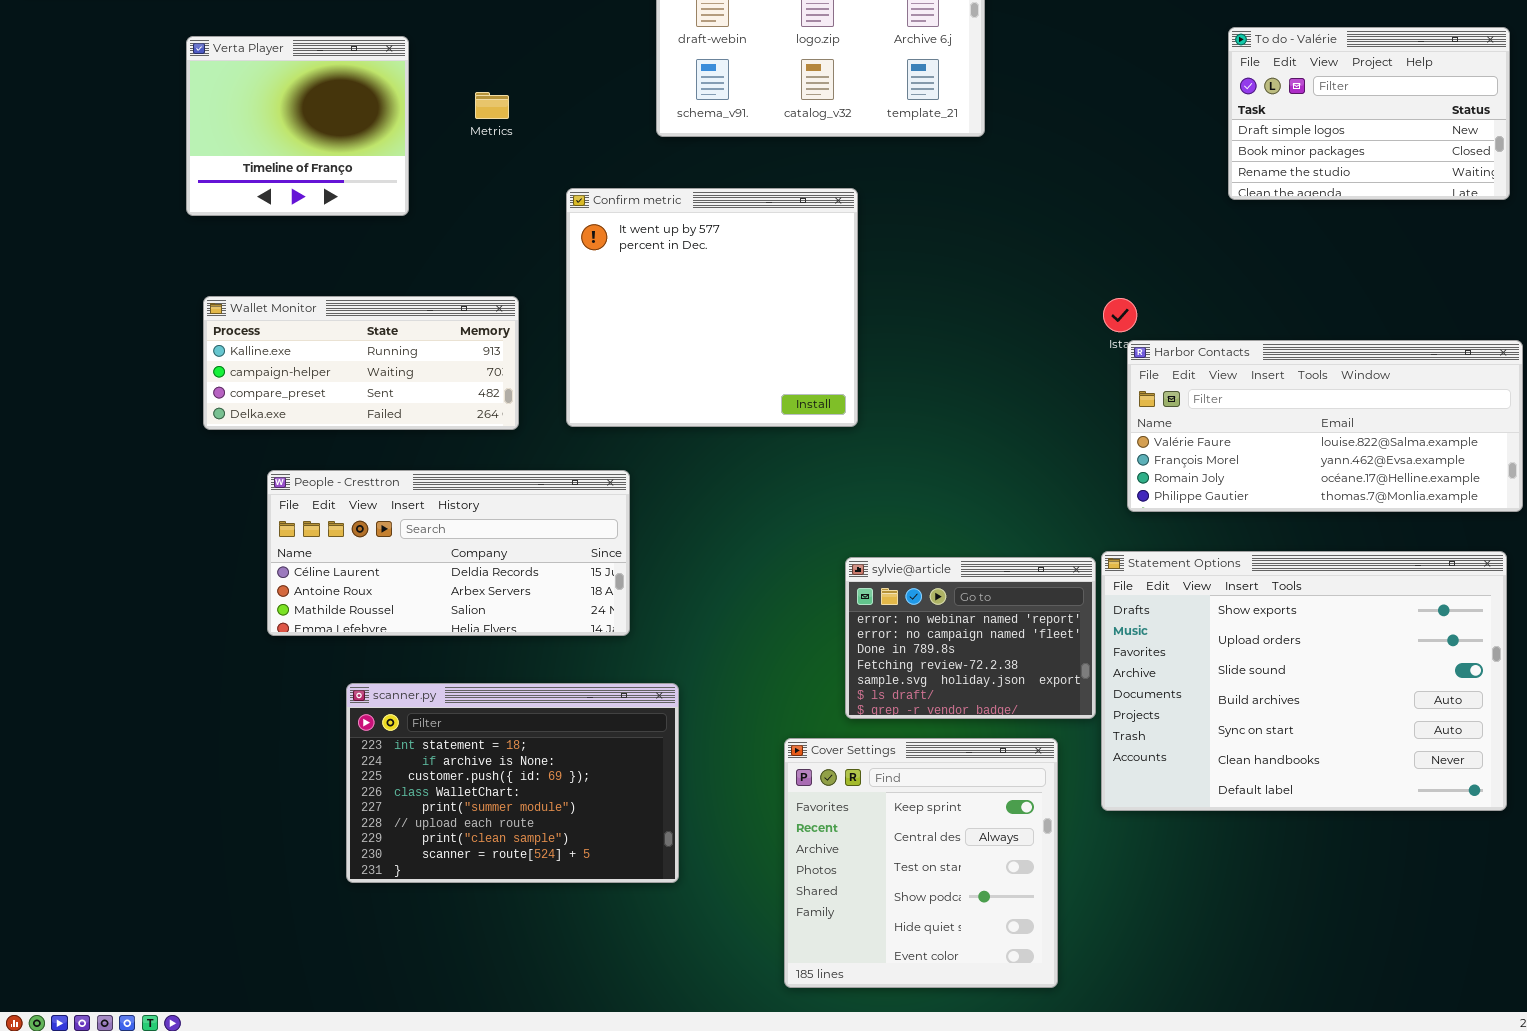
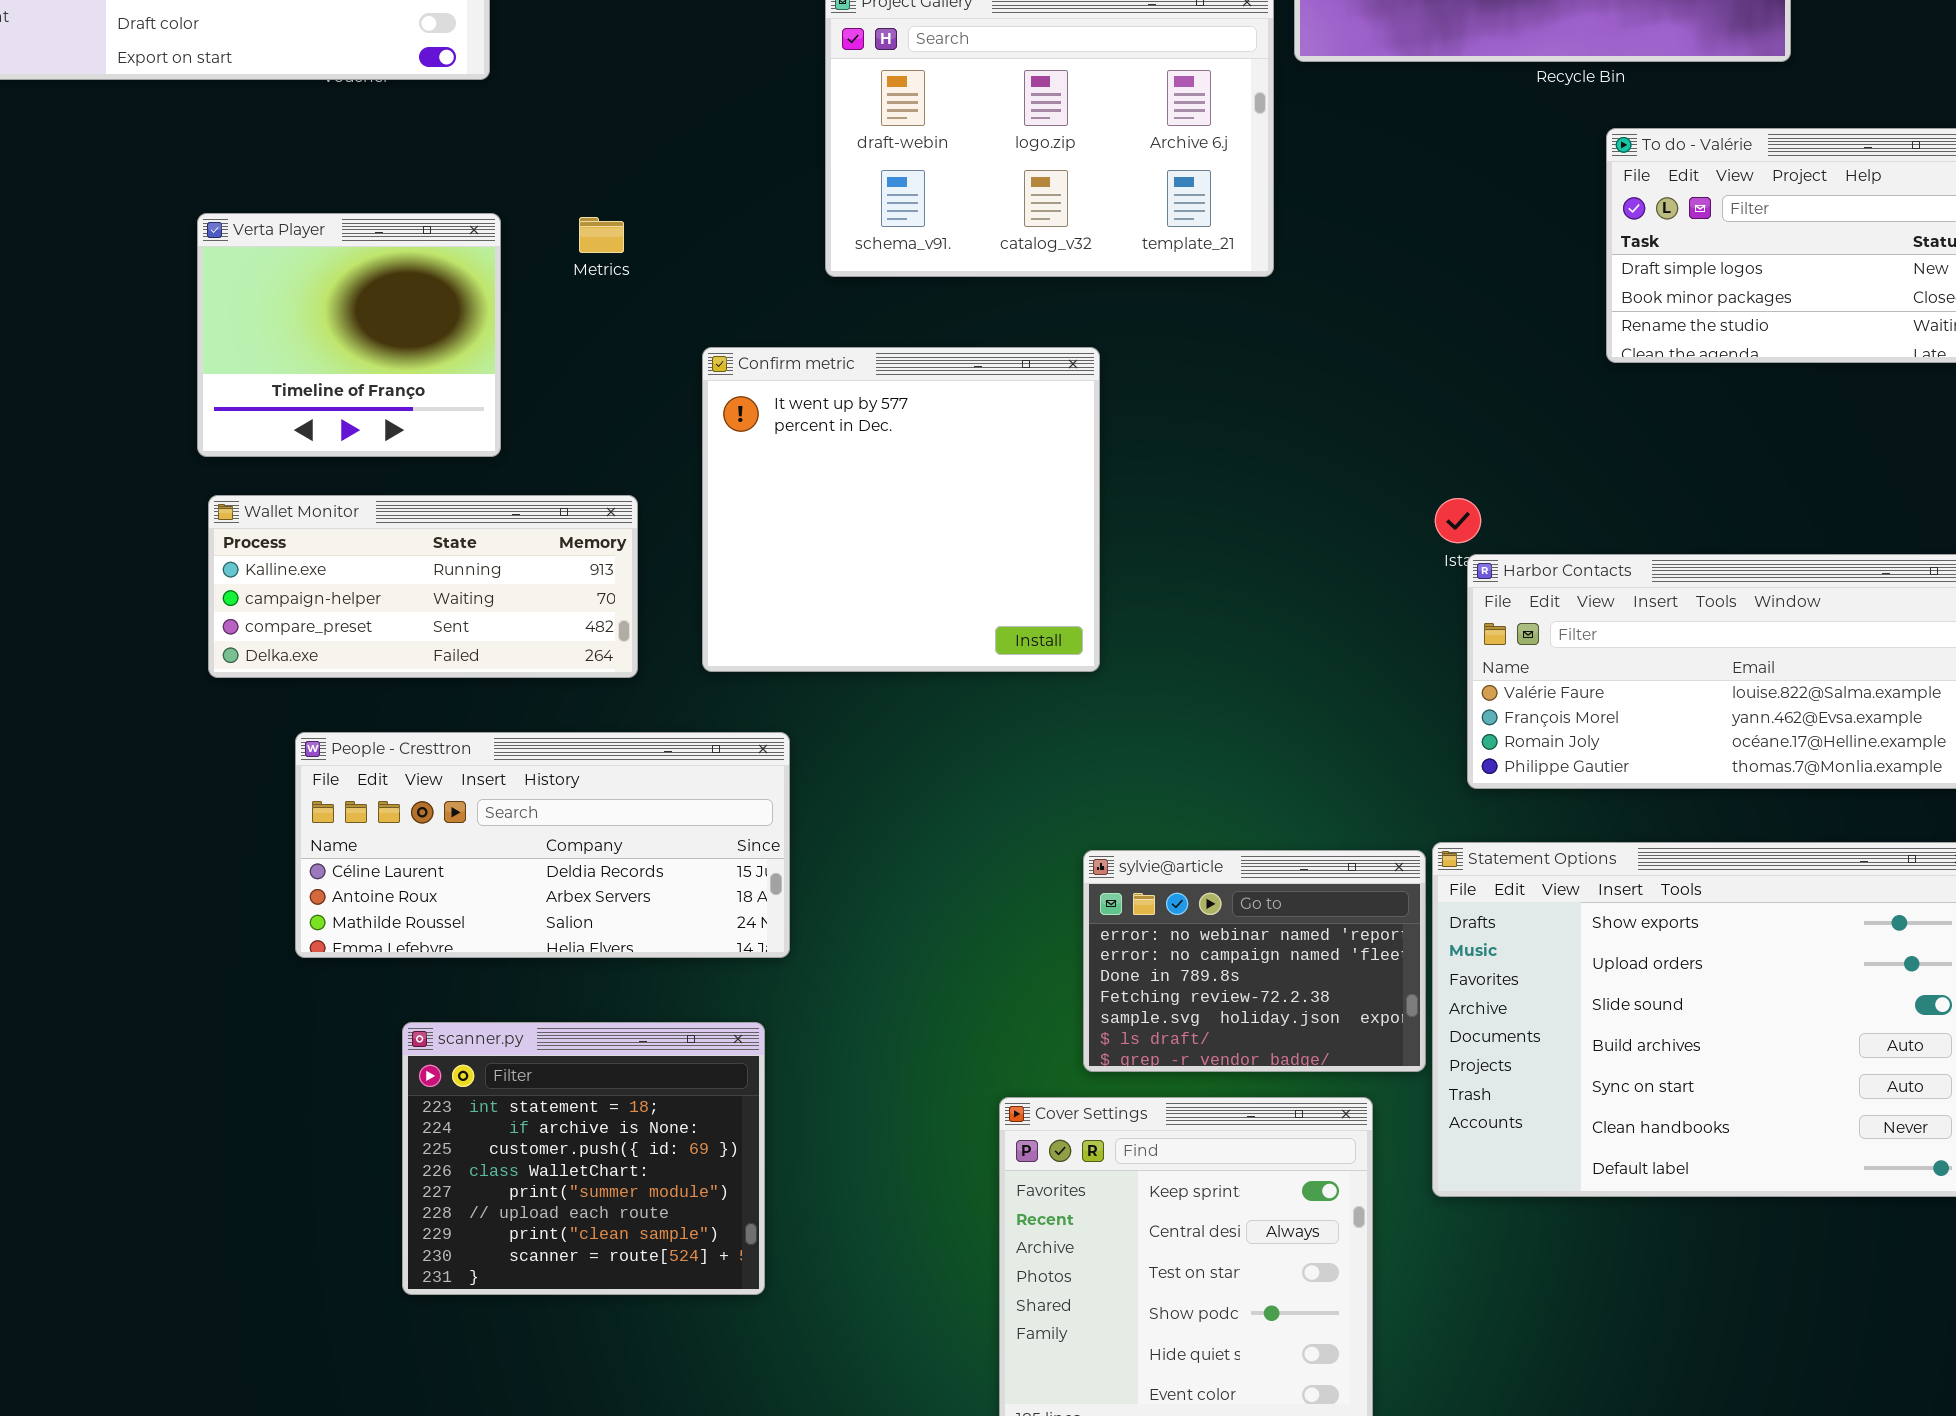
Verta Player: [186,36,409,216] -> [197,213,501,457], moved
scanner.py: [346,683,679,883] -> [402,1022,765,1295], resized

